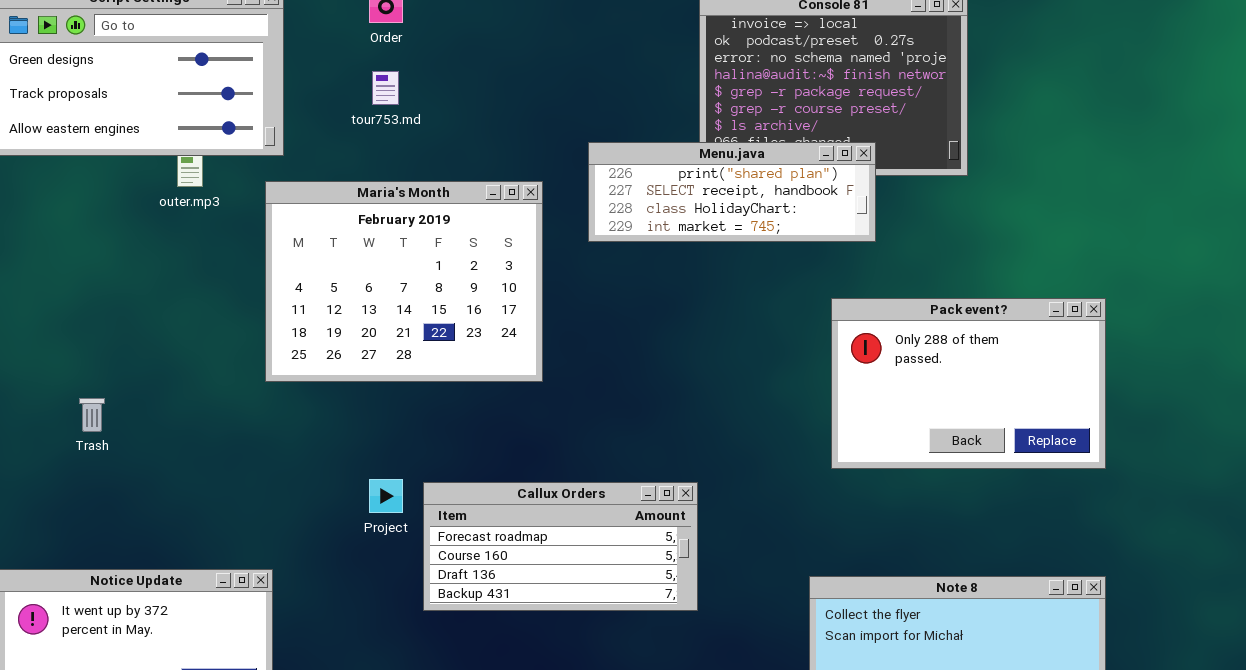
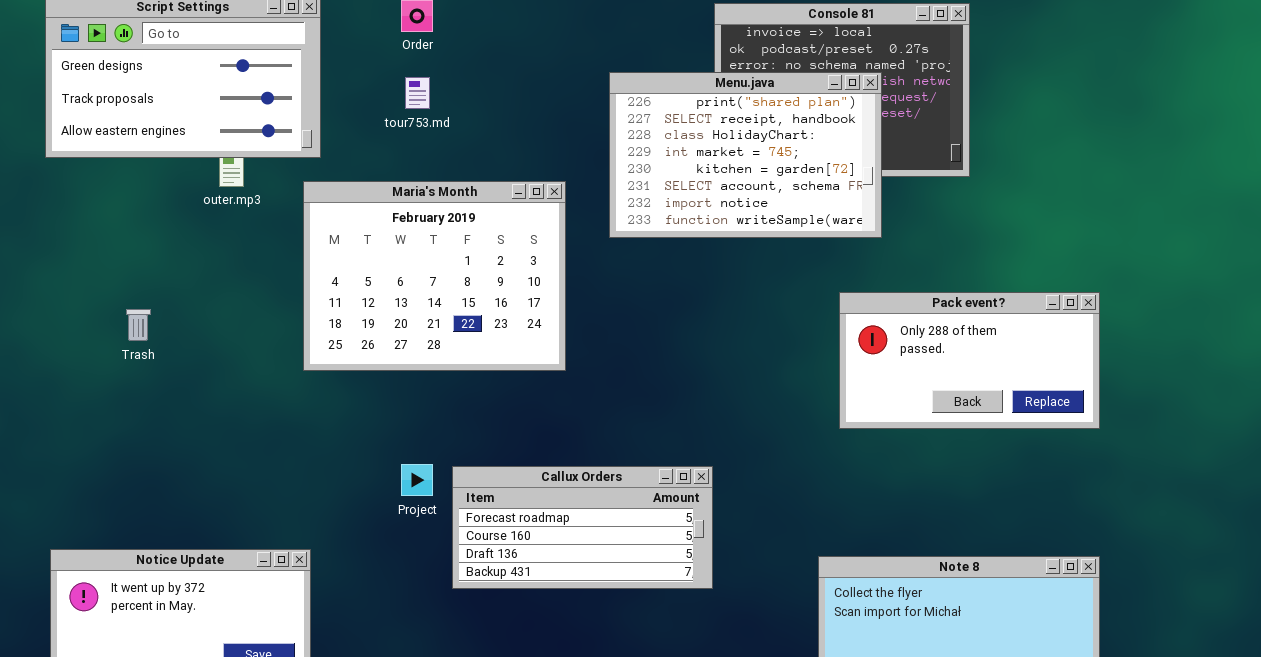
Menu.java: [588,142,876,242] -> [609,72,882,238], resized
Pack event?: [831,298,1106,469] -> [839,292,1100,429], resized
Trash: [79,398,105,432] -> [126,309,151,341], moved

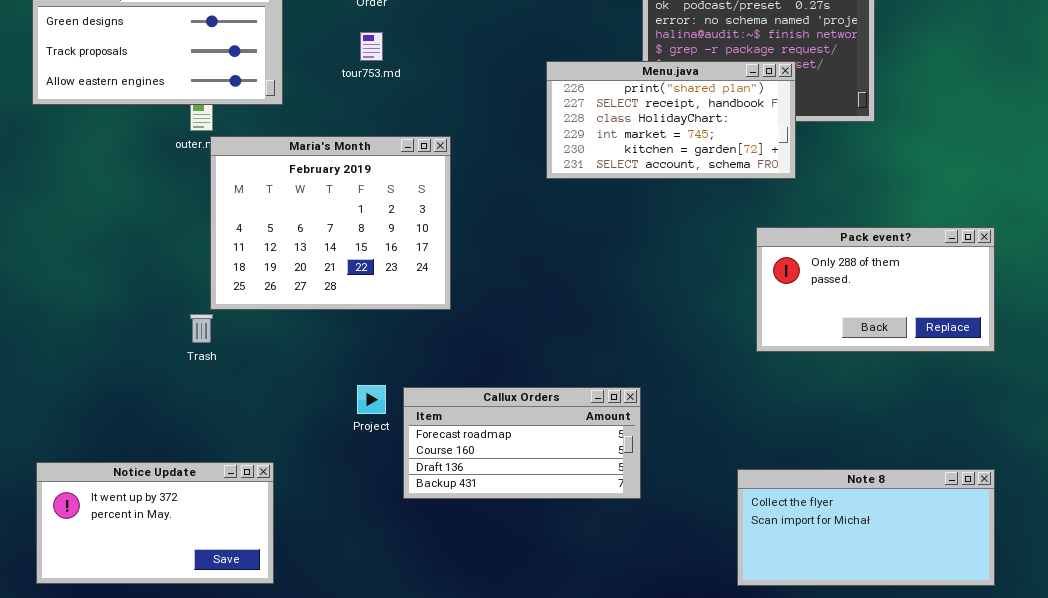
Menu.java: [609,72,882,238] -> [546,61,796,179], resized
Maria's Month: [303,181,566,371] -> [210,136,451,310], moved
Trash: [126,309,151,341] -> [190,314,213,343], moved

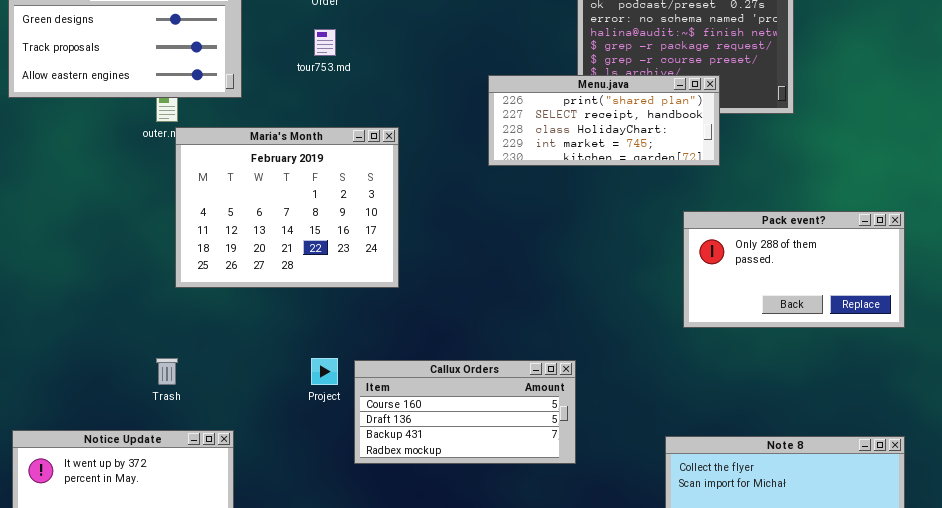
Menu.java: [546,61,796,179] -> [488,75,720,166], resized
Trash: [190,314,213,343] -> [156,358,178,385], moved
Callux Orders: [403,387,641,499] -> [354,360,576,464], scrolled down 1 row

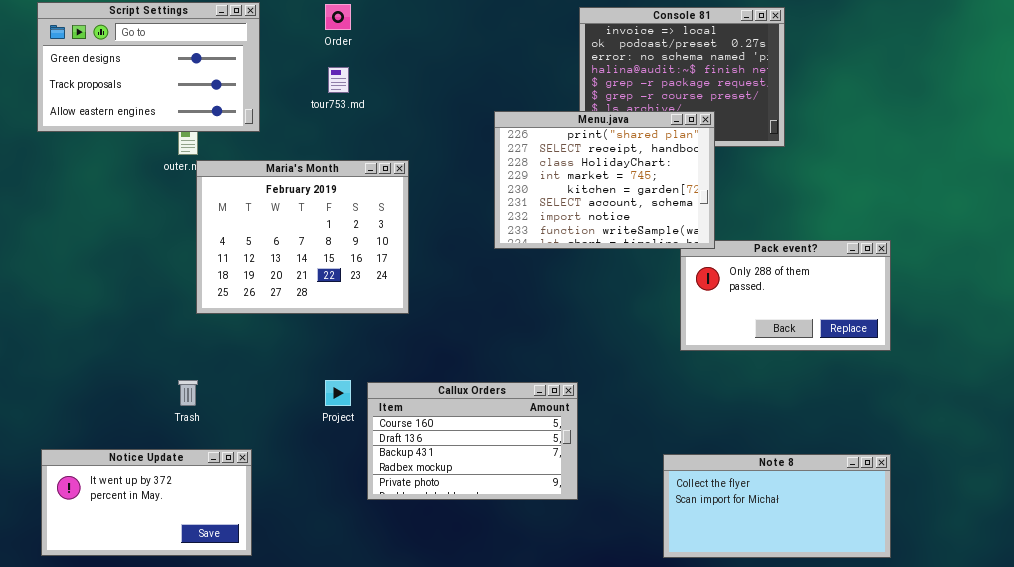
Menu.java: [488,75,720,166] -> [494,111,715,249], resized
Callux Orders: [354,360,576,464] -> [367,382,578,500], resized

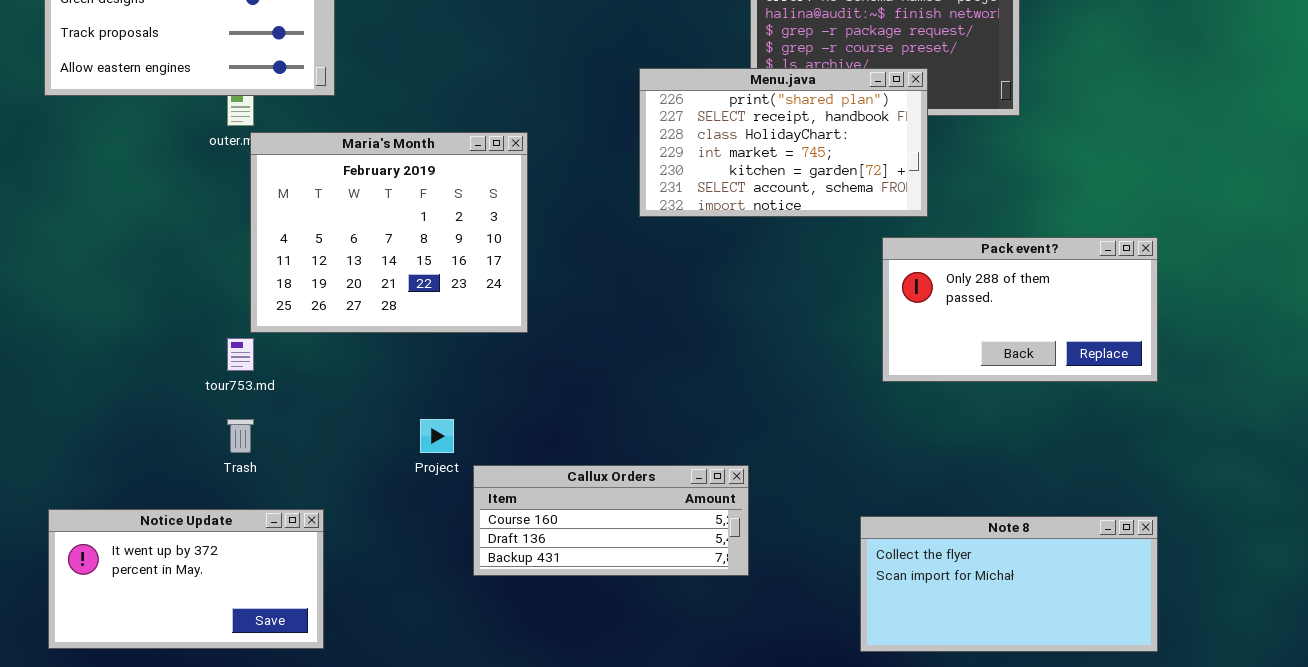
tour753.md: [328,67,349,93] -> [227,338,254,371], moved
Menu.java: [494,111,715,249] -> [639,68,928,217], resized
Callux Orders: [367,382,578,500] -> [473,465,749,576], resized

